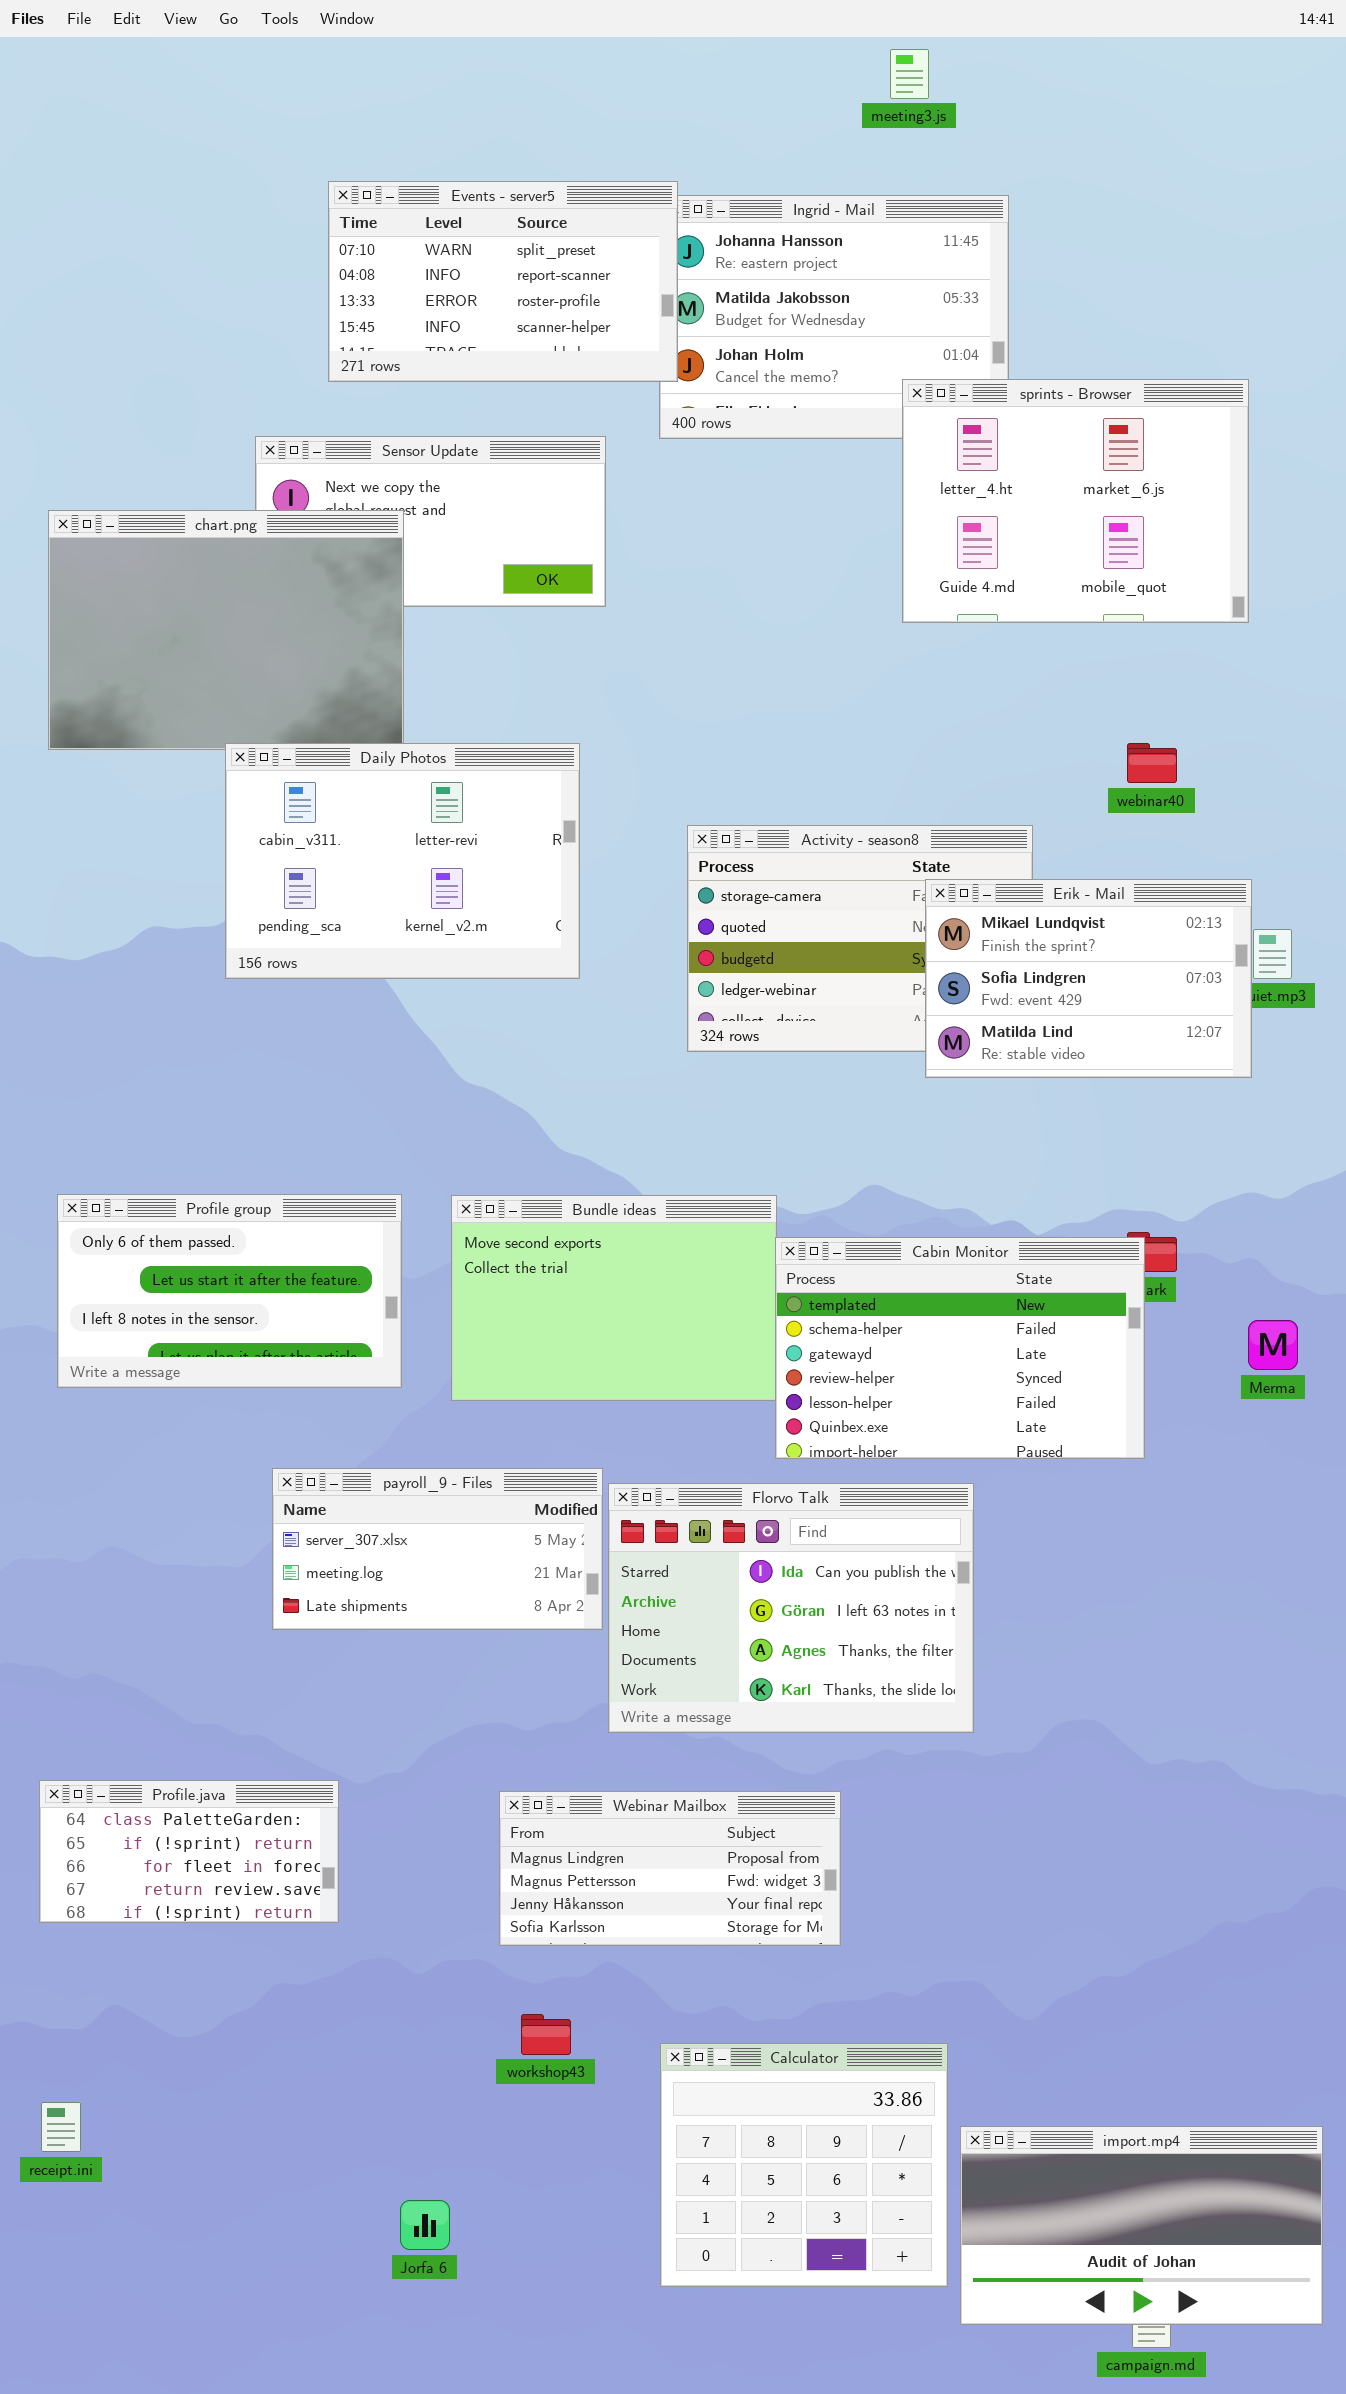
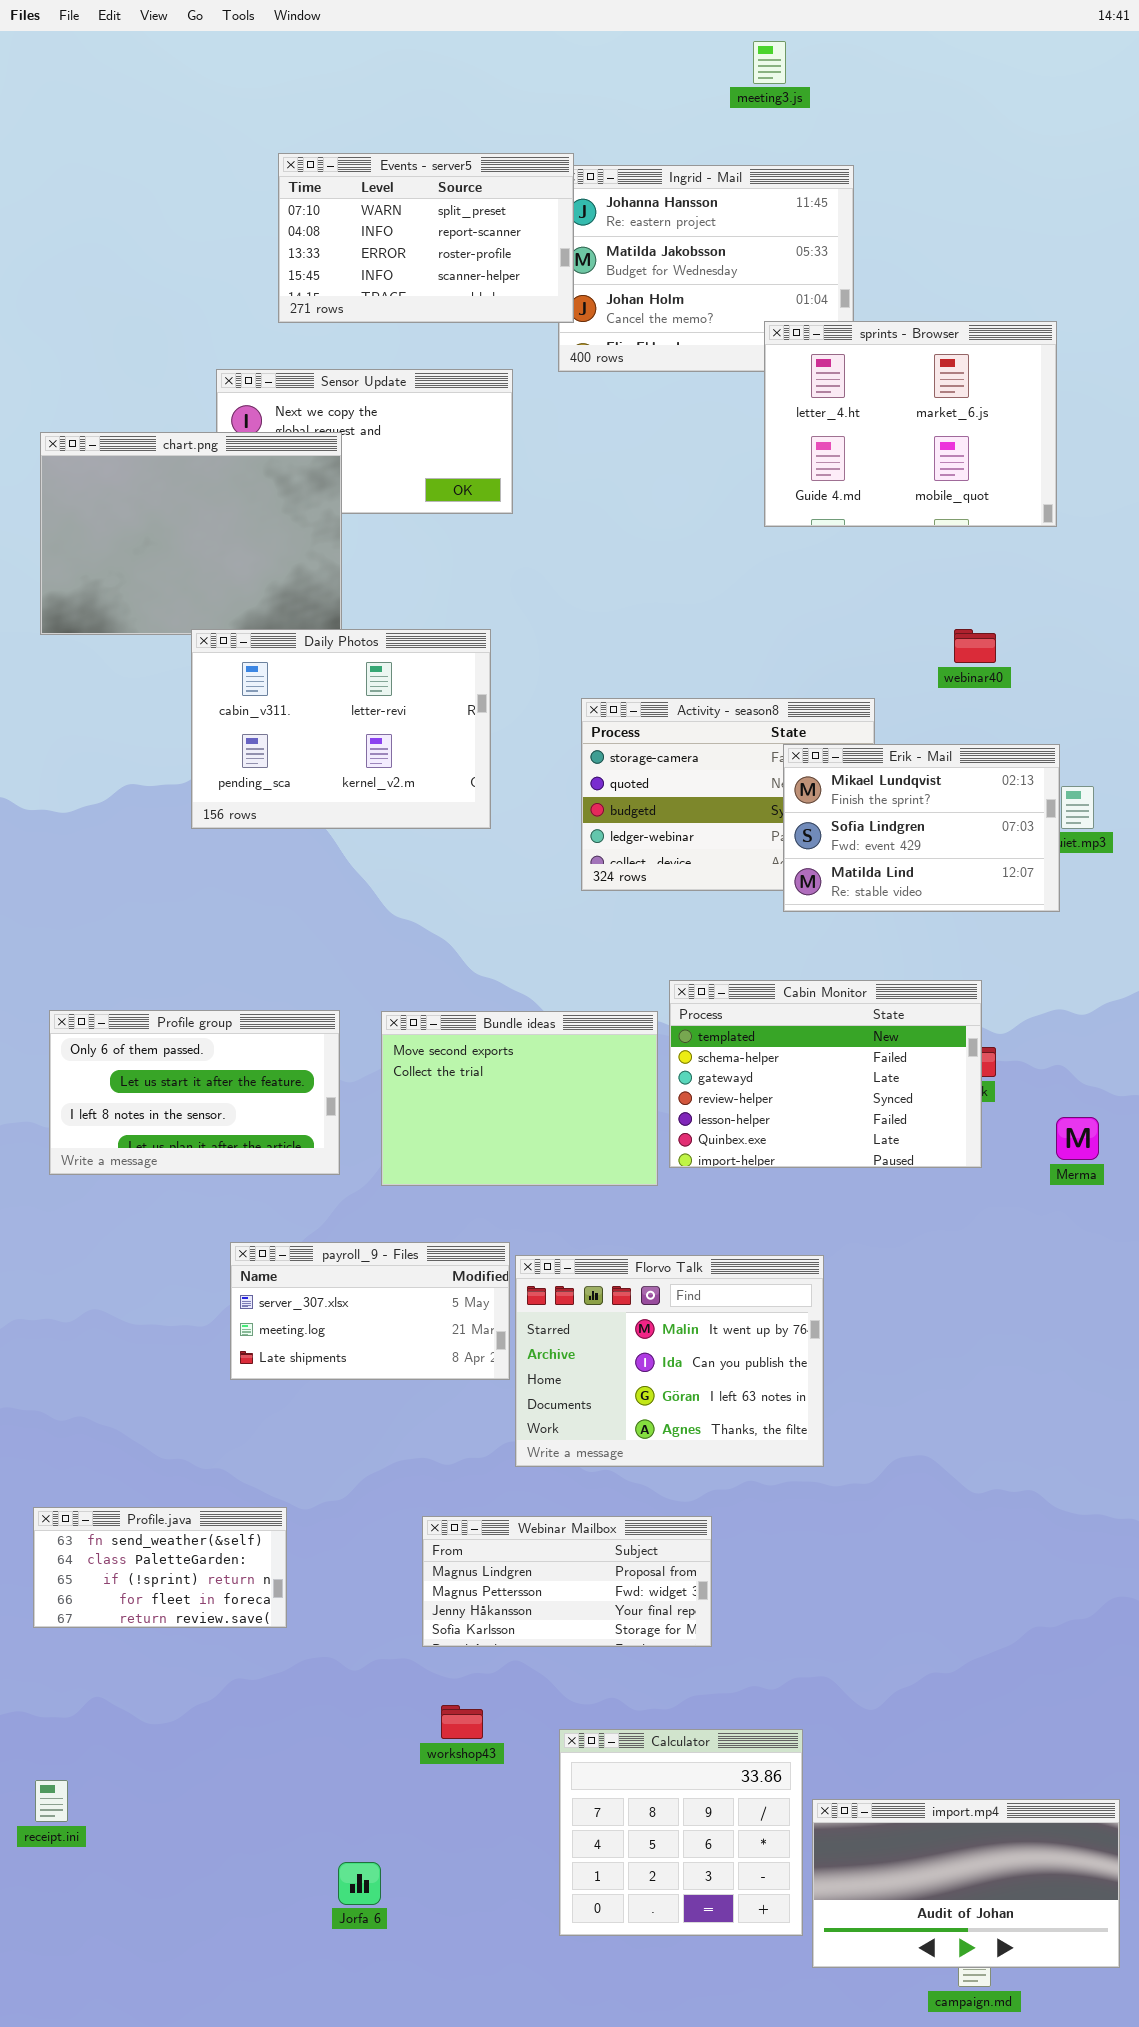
Cabin Monitor: [775,1237,1145,1459] -> [669,980,982,1168], moved
Florvo Talk: [608,1483,974,1733] -> [515,1255,824,1467], scrolled up 1 row
Profile.java: [39,1780,339,1923] -> [33,1507,287,1628], scrolled up 1 row

